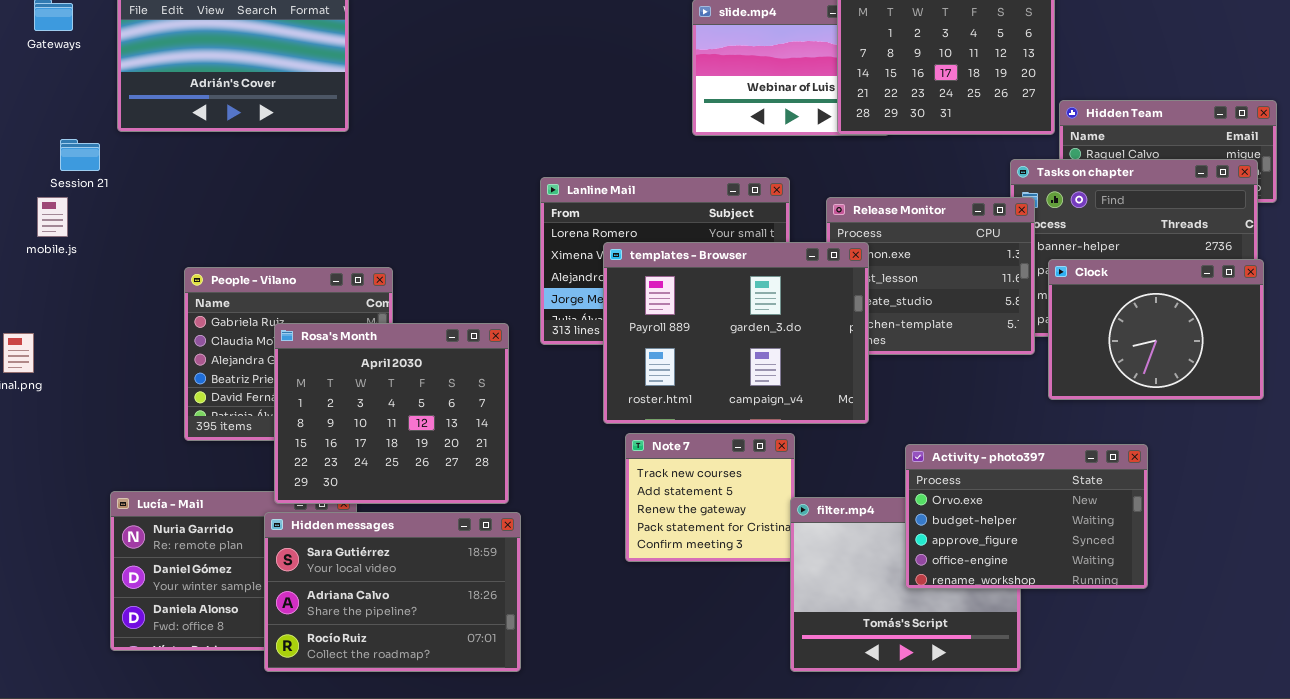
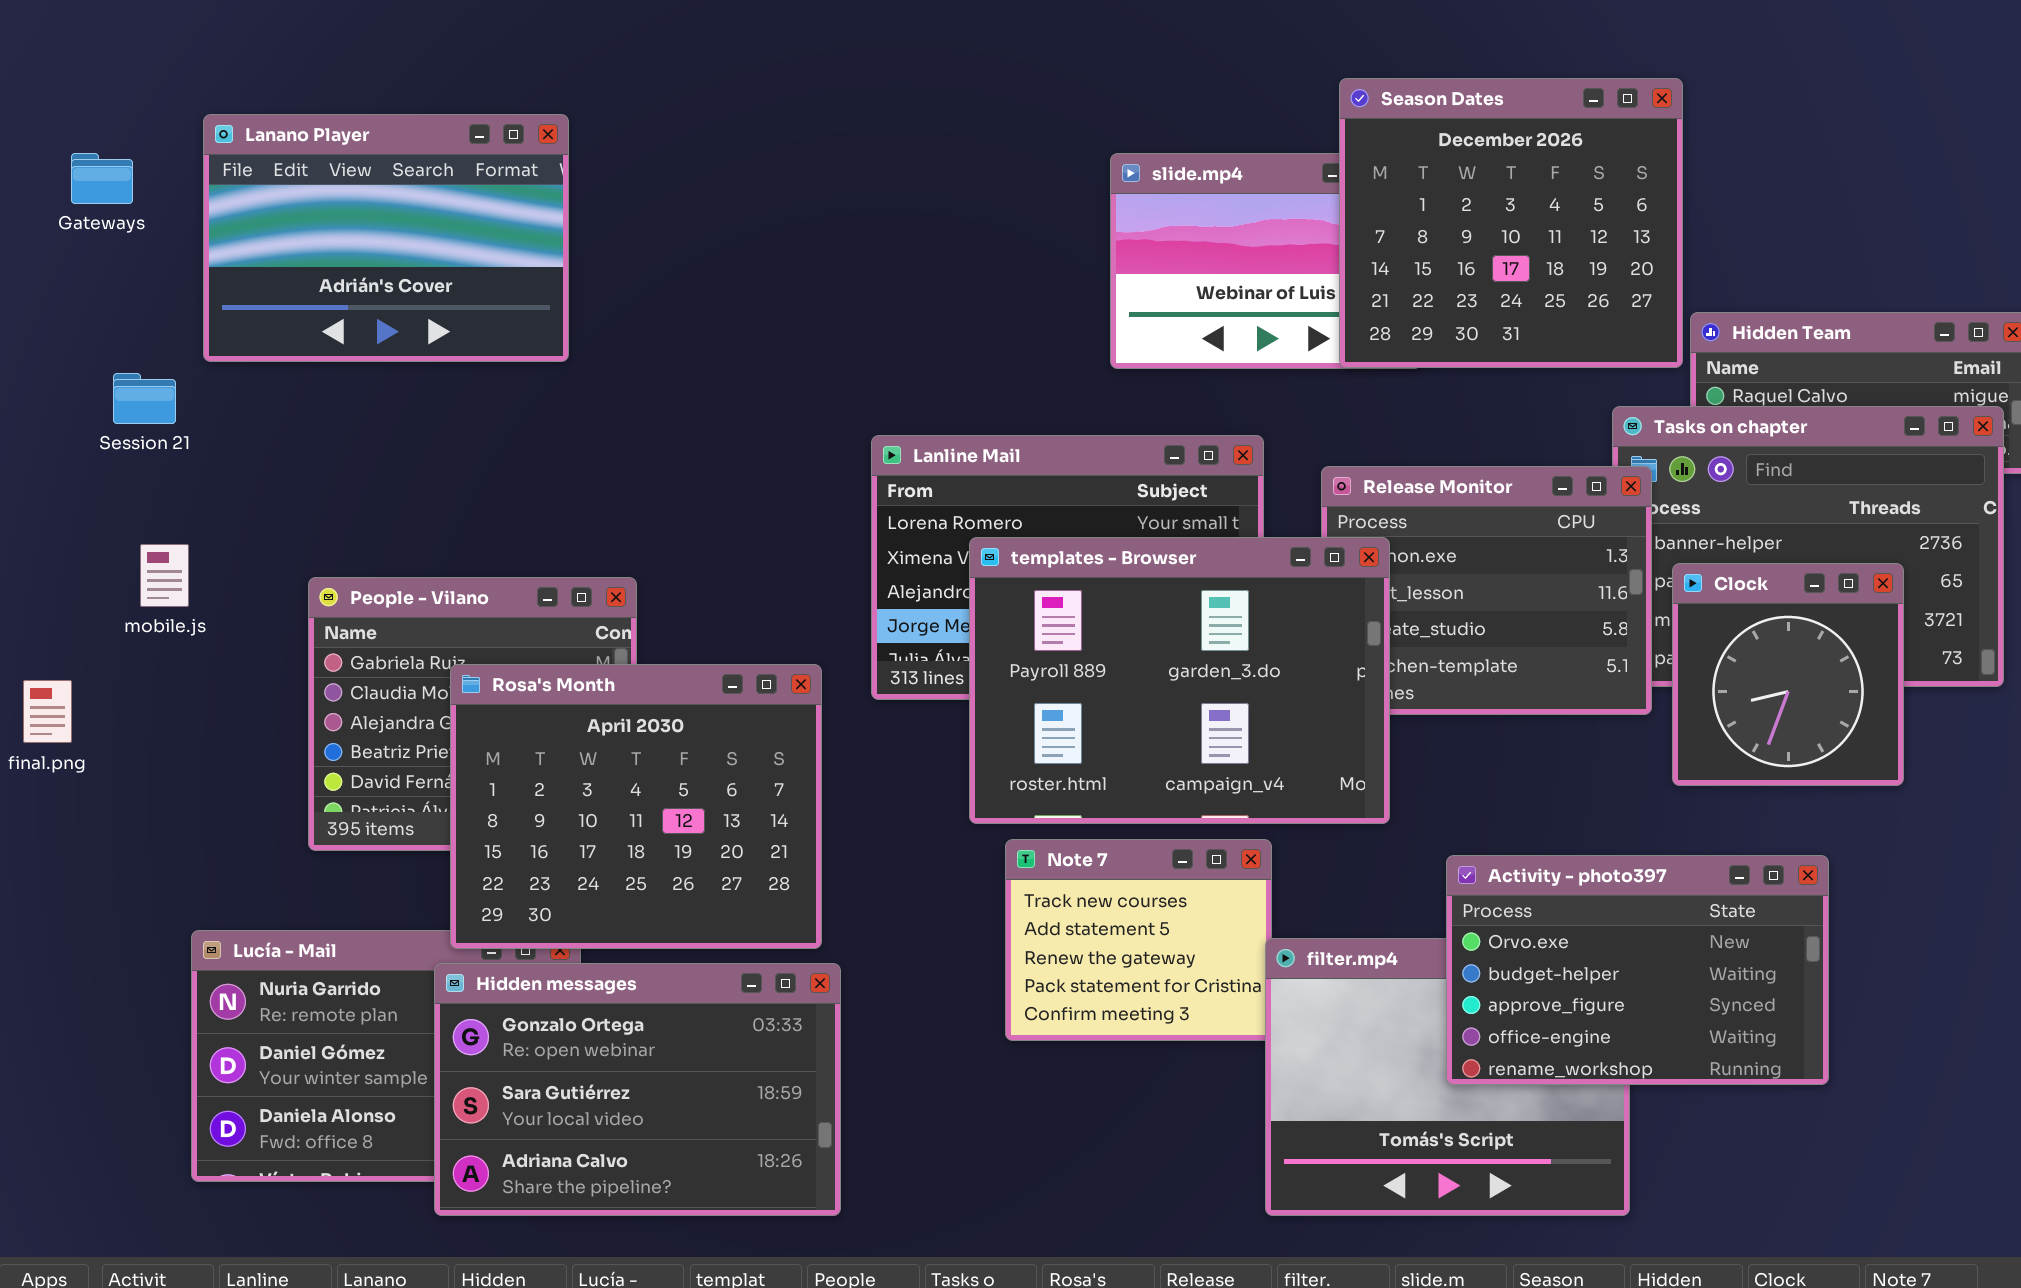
mobile.js: [37,197,68,237] -> [140,544,189,607], moved
Clock: [1048,259,1264,400] -> [1672,563,1904,786], resized
Hidden messages: [264,512,521,672] -> [434,963,841,1216], scrolled up 1 row

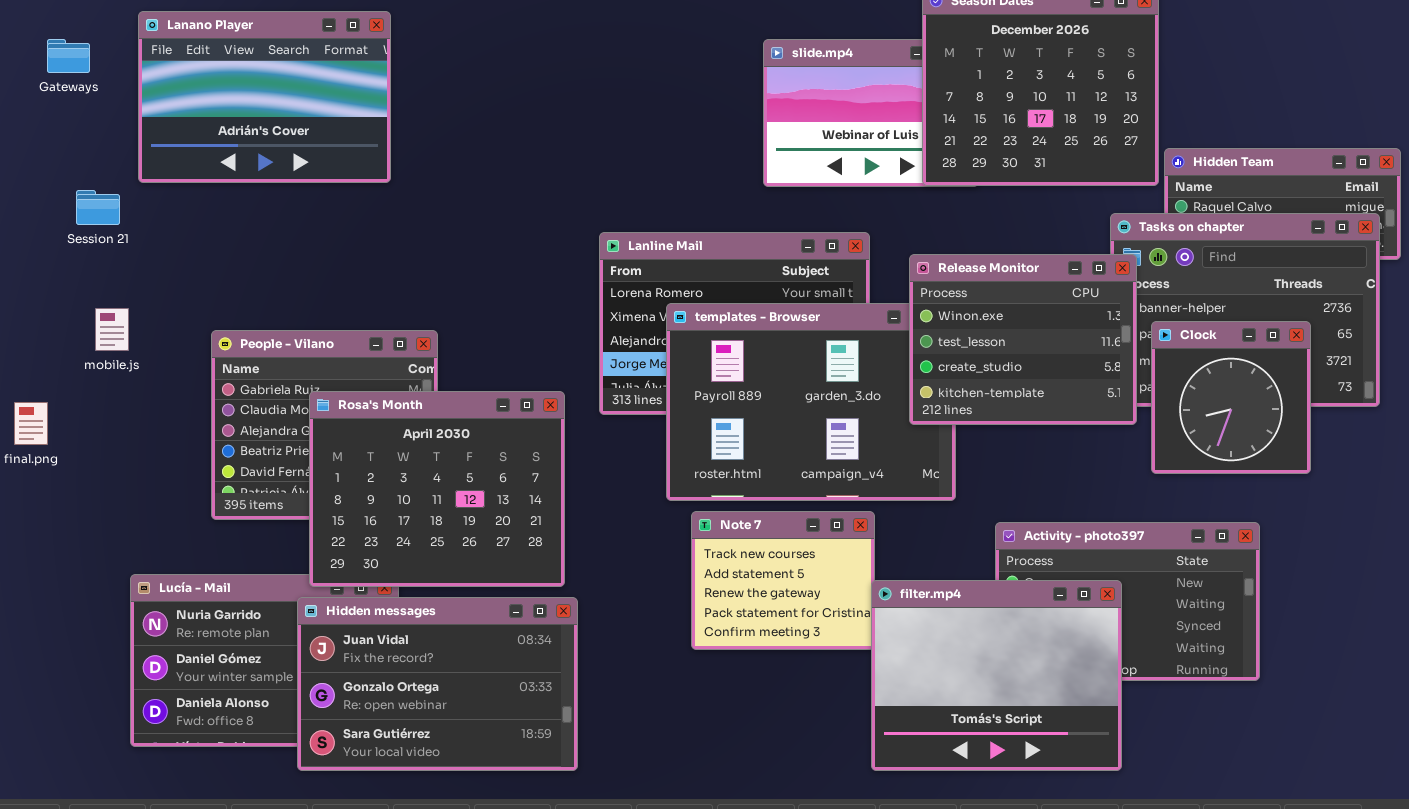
Release Monitor: [1321,466,1652,715] -> [909,254,1137,425], raised
filter.mp4: [1265,938,1630,1216] -> [871,580,1122,771], raised
Hidden messages: [434,963,841,1216] -> [297,597,578,771], scrolled up 1 row

